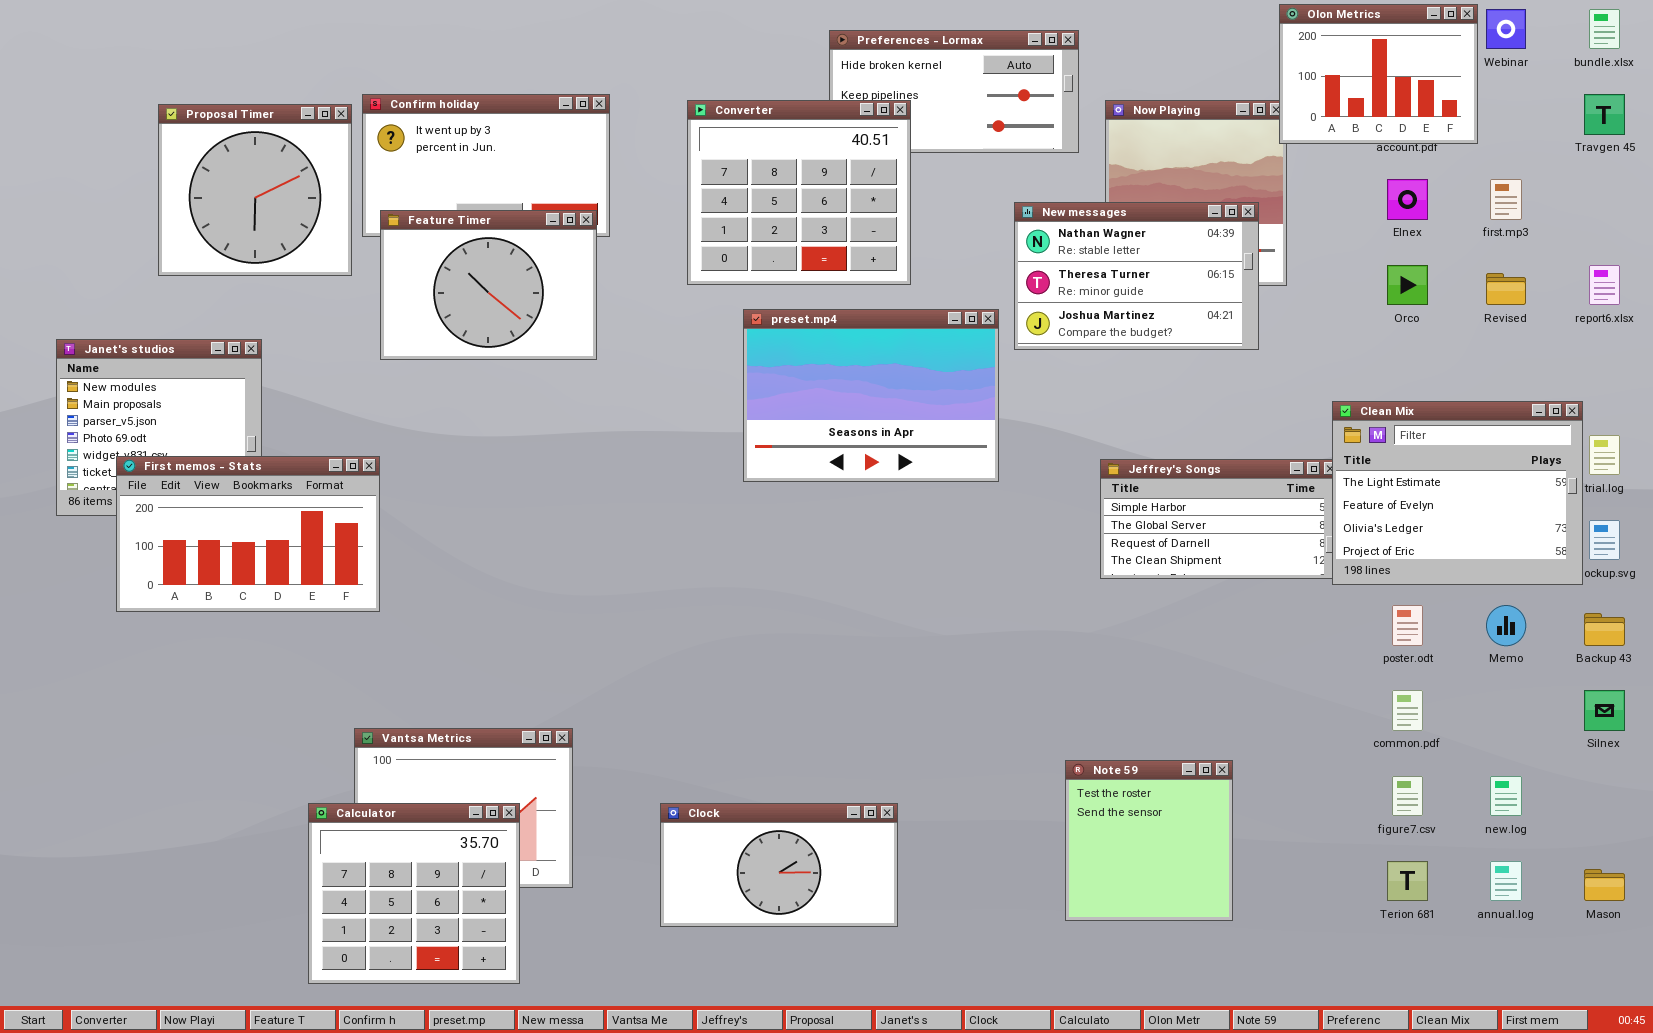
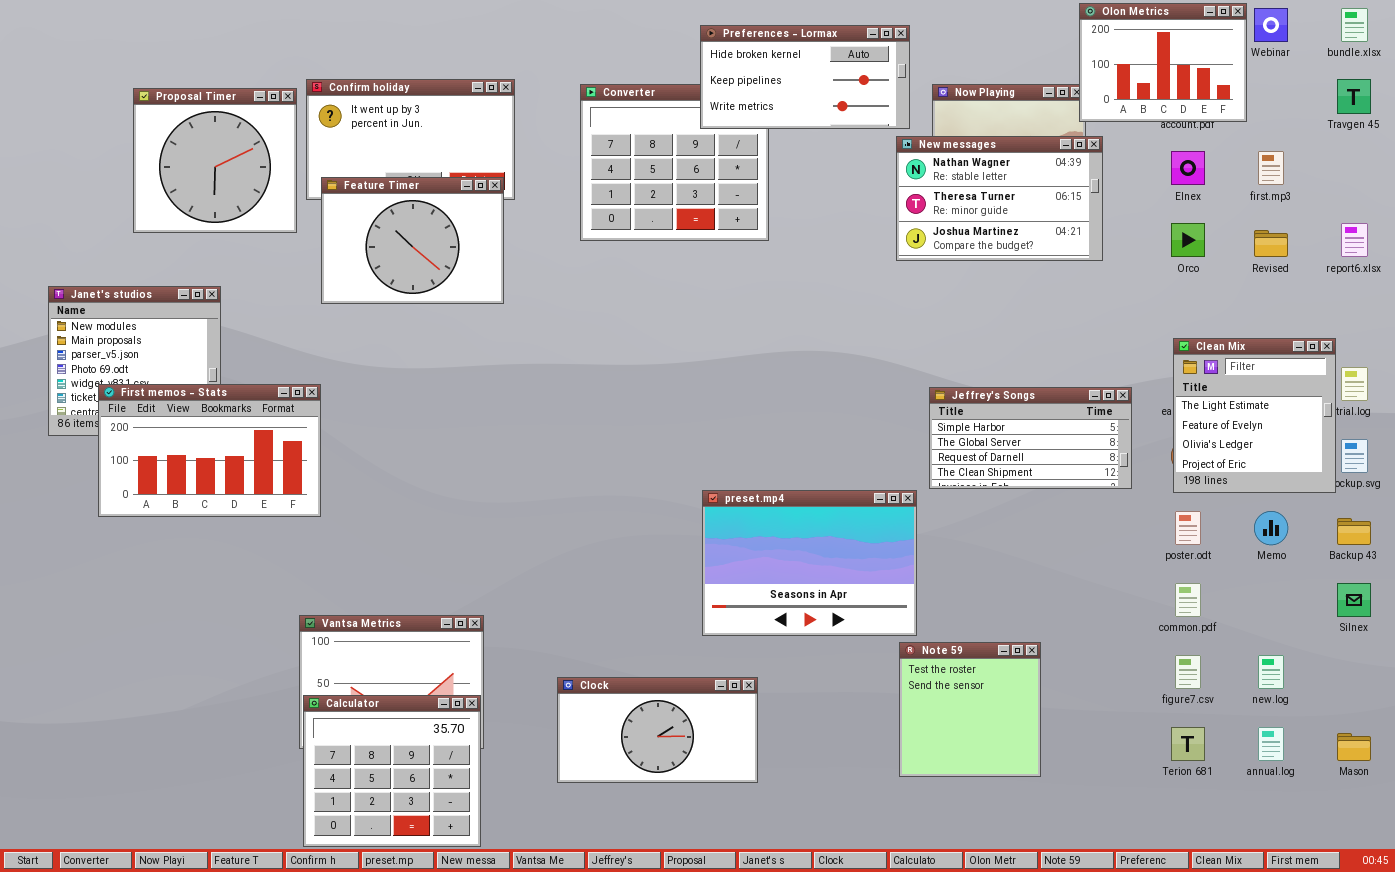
Preferences - Lormax: [829,30,1079,153] -> [700,25,910,129], raised
New messages: [1014,202,1259,350] -> [896,136,1103,261], moved
preset.mp4: [743,309,999,482] -> [702,490,917,636], moved
Clean Mix: [1332,401,1583,585] -> [1173,338,1336,493], resized
Calculator: [308,803,520,984] -> [303,695,481,847], moved

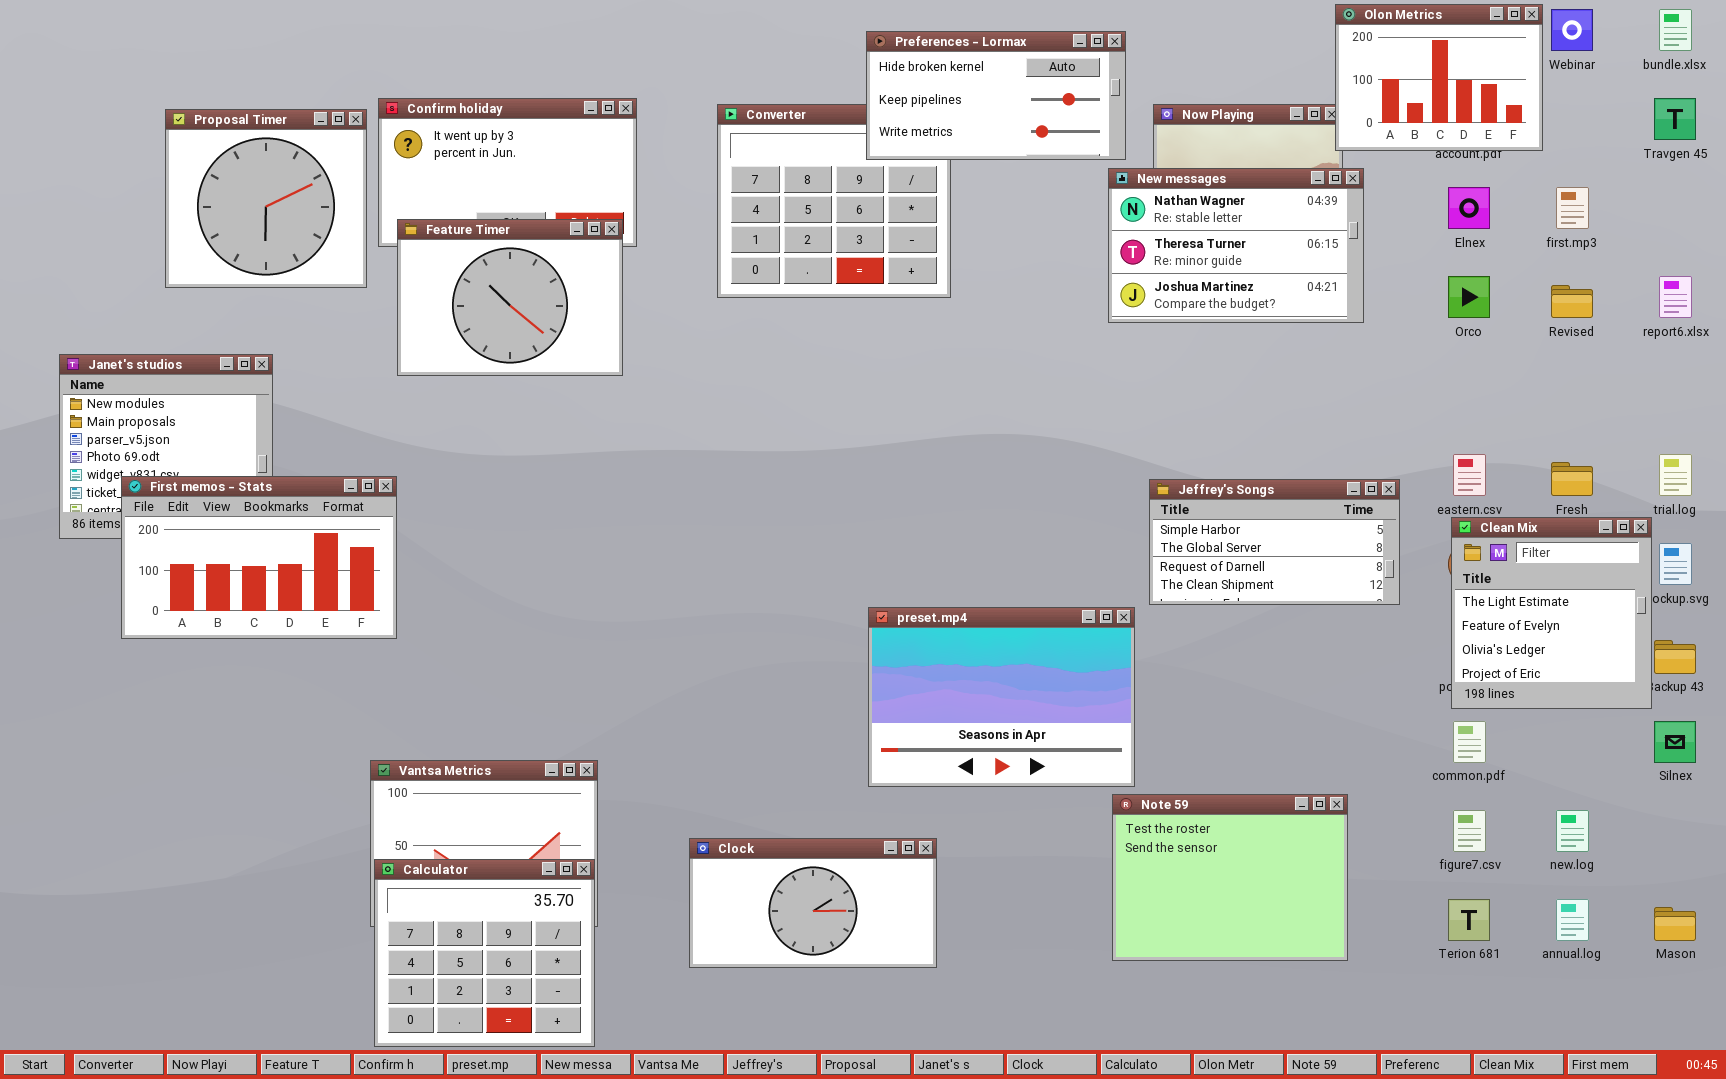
Clean Mix: [1173,338,1336,493] -> [1451,517,1652,709], moved
Note 59: [899,642,1041,777] -> [1112,794,1348,961], resized

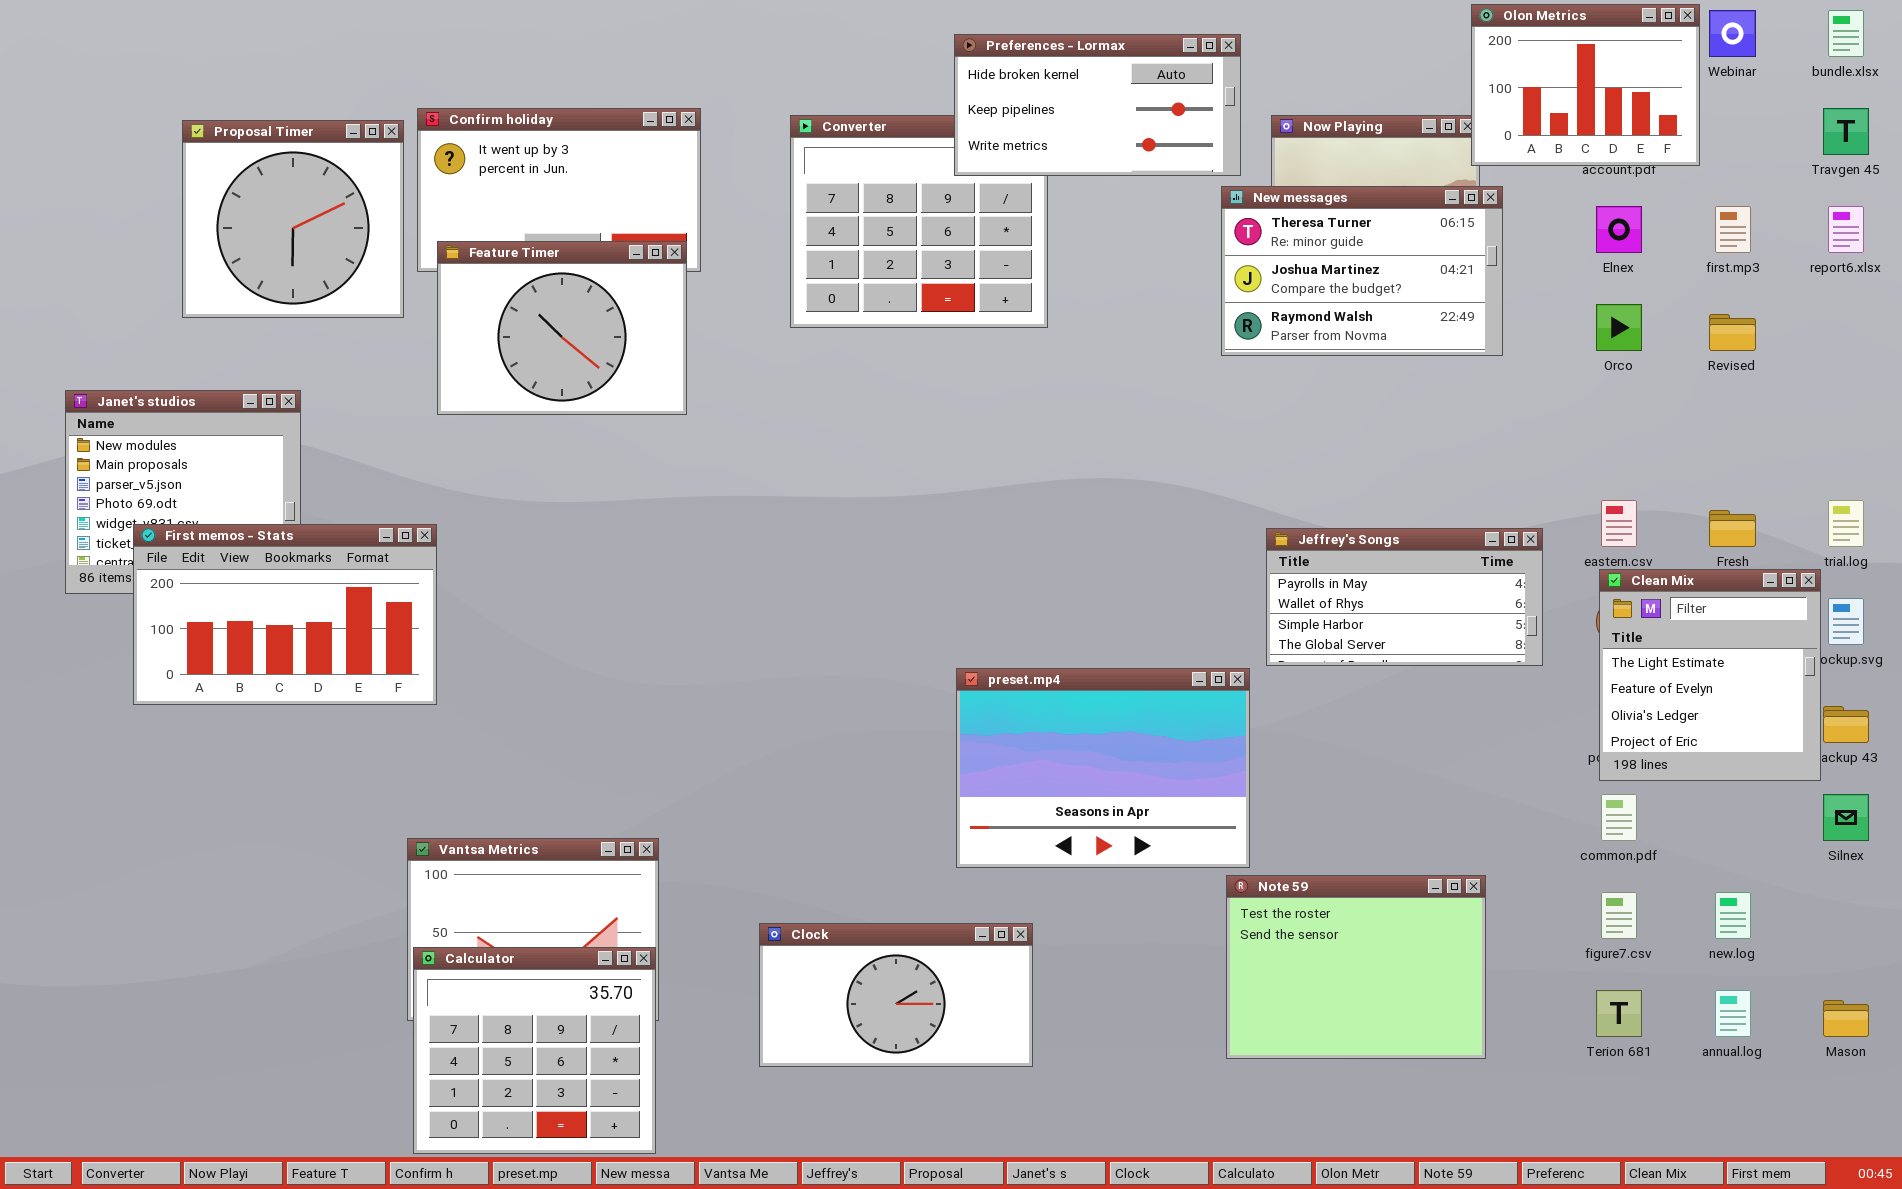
New messages: [1108,168,1364,323] -> [1221,186,1503,356], scrolled down 1 row
report6.xlsx: [1659,276,1692,318] -> [1828,206,1864,253], moved
Jeffrey's Songs: [1149,479,1400,605] -> [1266,528,1543,666], scrolled up 2 rows

